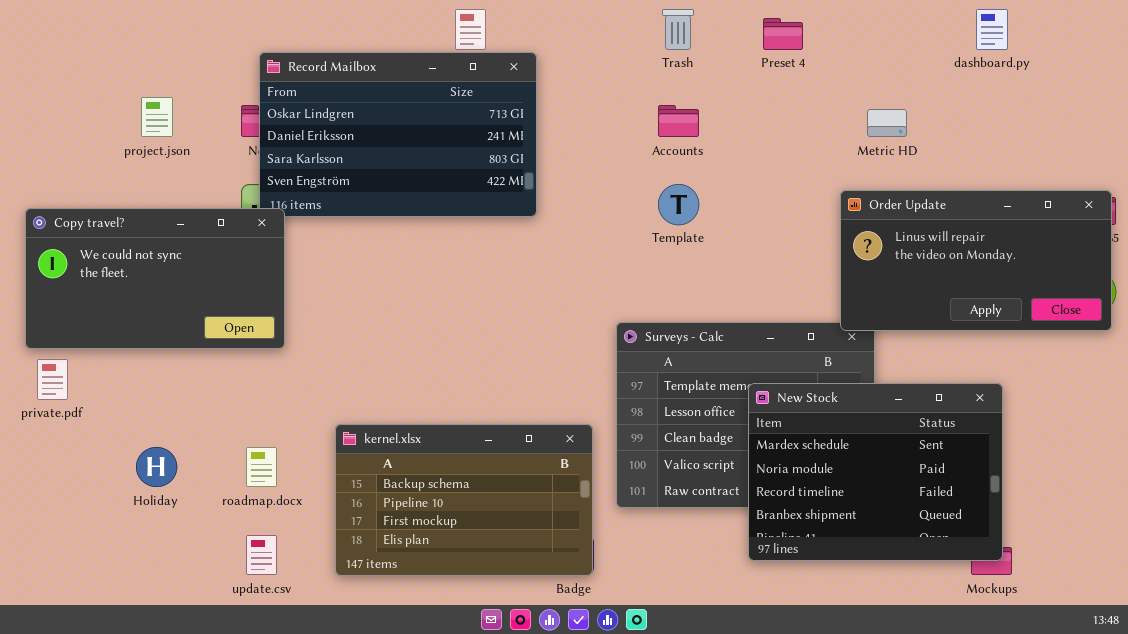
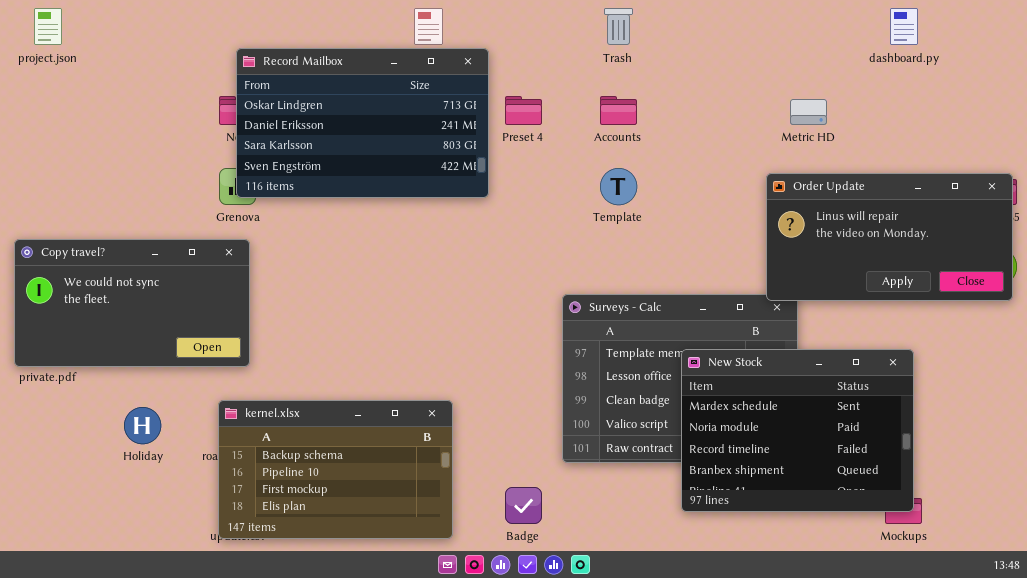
Preset 4: [763,18,803,50] -> [505,96,542,125], moved
project.json: [141,97,173,137] -> [34,8,62,45], moved
Copy travel?: [25,208,285,349] -> [14,239,250,367], moved
kernel.xlsx: [335,424,593,576] -> [218,400,453,539], moved

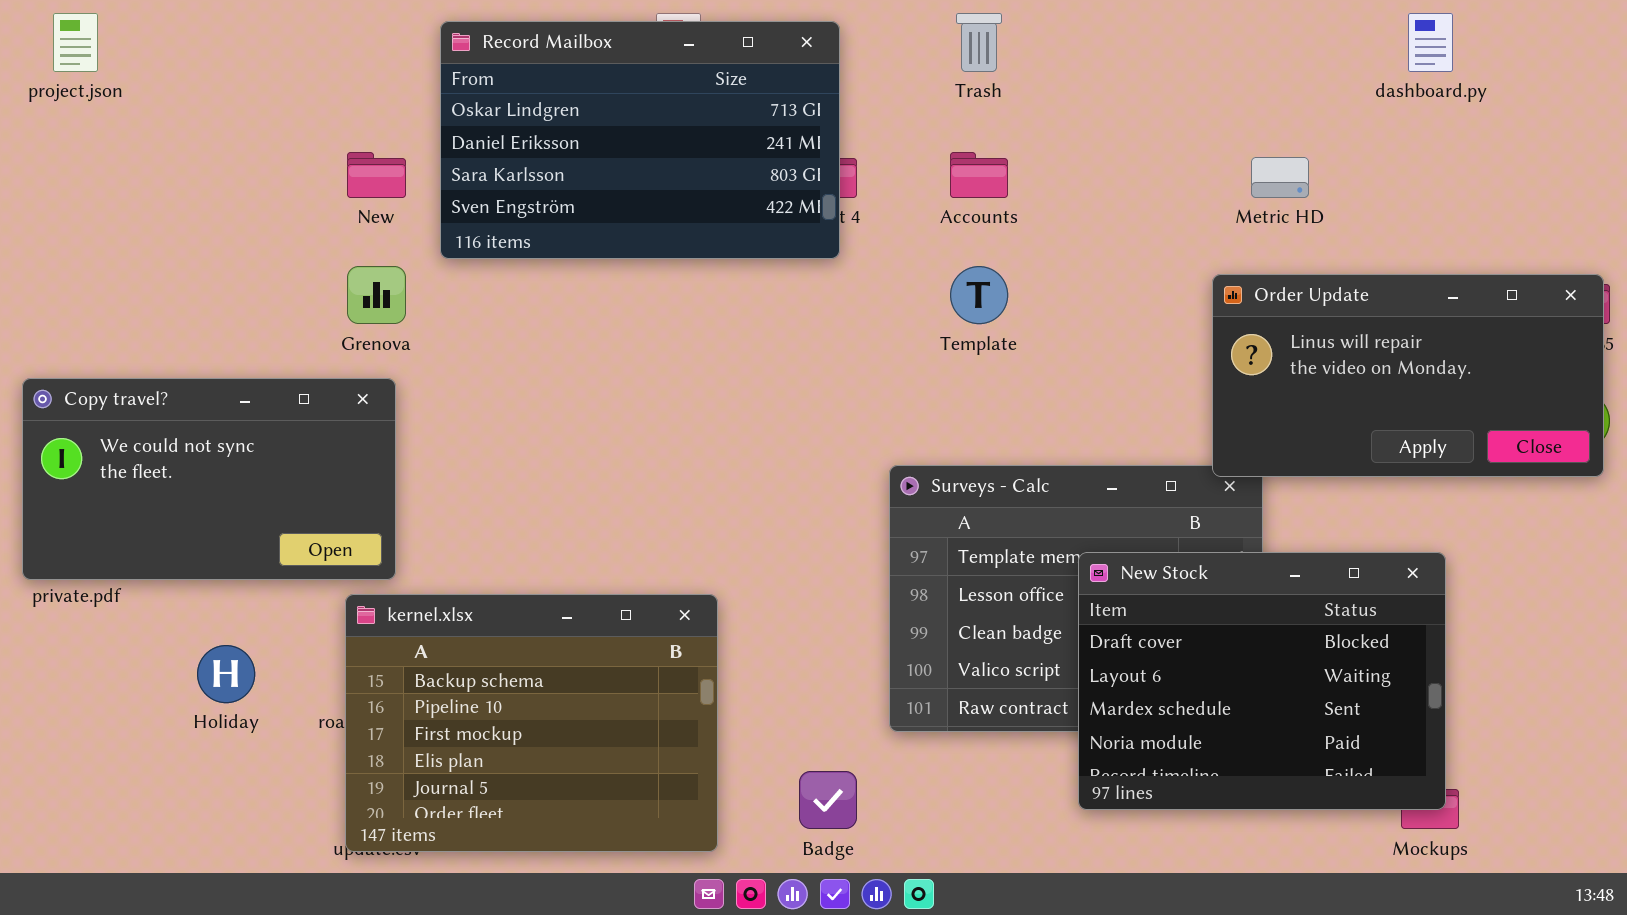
Record Mailbox: [236,48,489,198] -> [440,21,840,259], moved
New Stock: [681,349,914,512] -> [1078,552,1446,810], scrolled up 2 rows
kernel.xlsx: [218,400,453,539] -> [345,594,718,852], resized

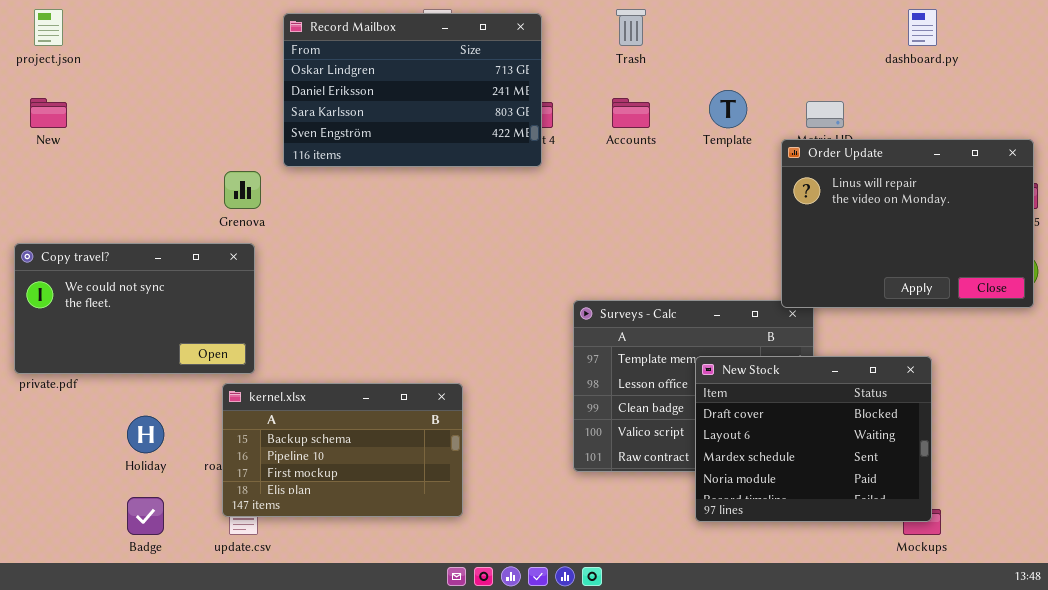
New: [347,152,406,198] -> [30,98,67,128], moved
Template: [950,266,1008,324] -> [709,90,747,128], moved
Order Update: [1212,274,1604,477] -> [781,139,1034,308], resized
kernel.xlsx: [345,594,718,852] -> [222,383,463,517], resized
Badge: [799,771,857,829] -> [127,497,164,535], moved

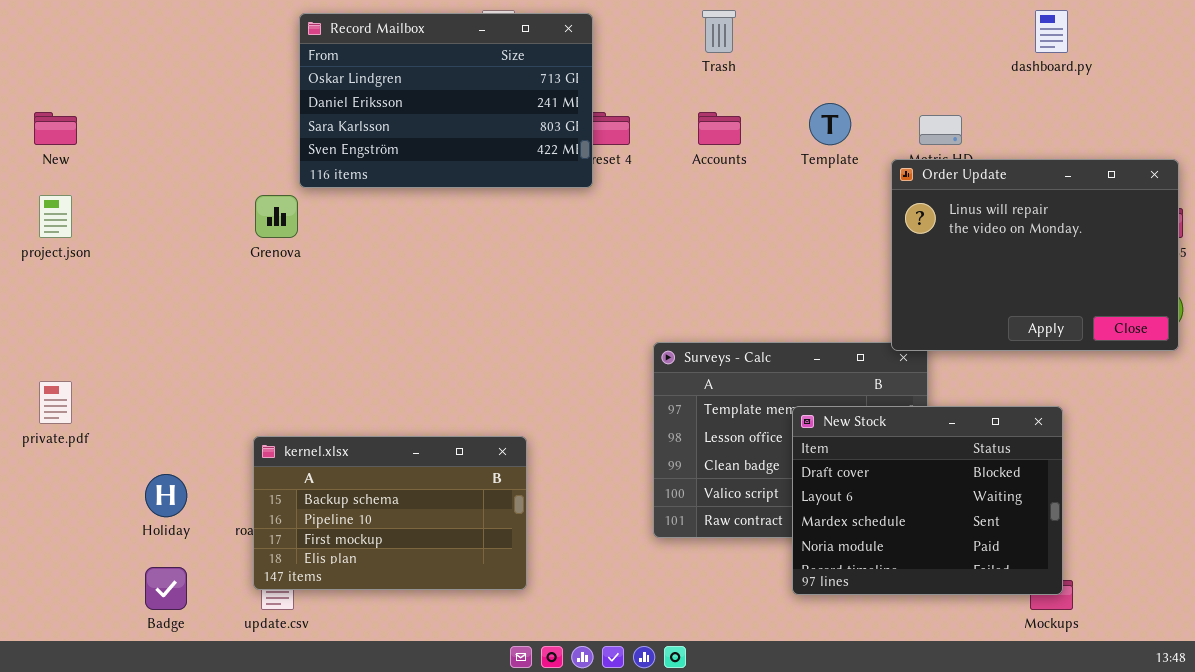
project.json: [34,9,63,46] -> [39,195,72,238], moved
Record Mailbox: [283,13,542,167] -> [299,13,593,188], moved
Copy travel?: [14,243,255,374] -> none, closed

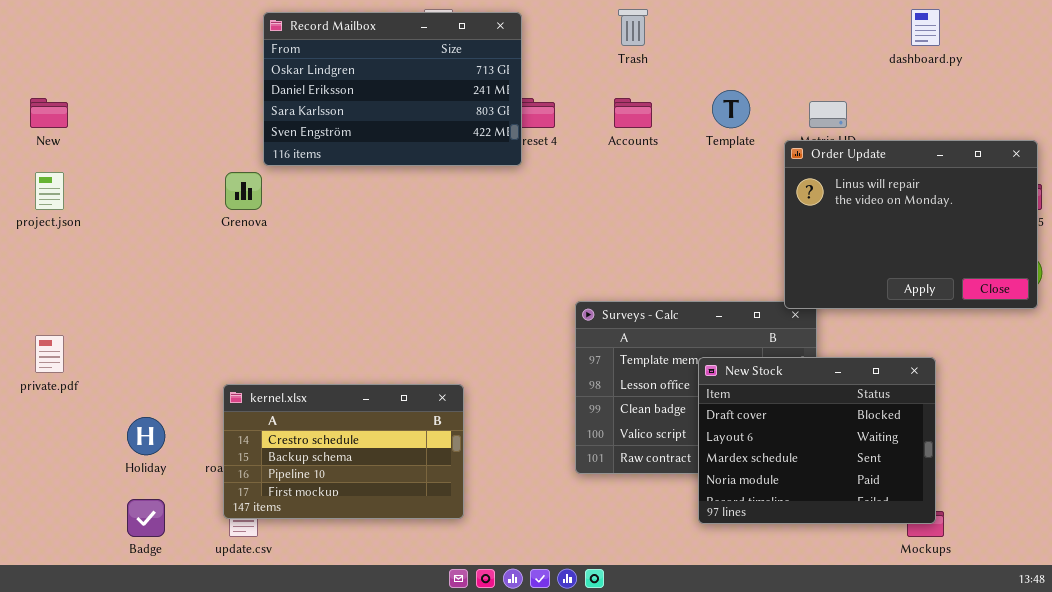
kernel.xlsx: [253,436,527,590] -> [223,384,464,519], scrolled up 1 row

